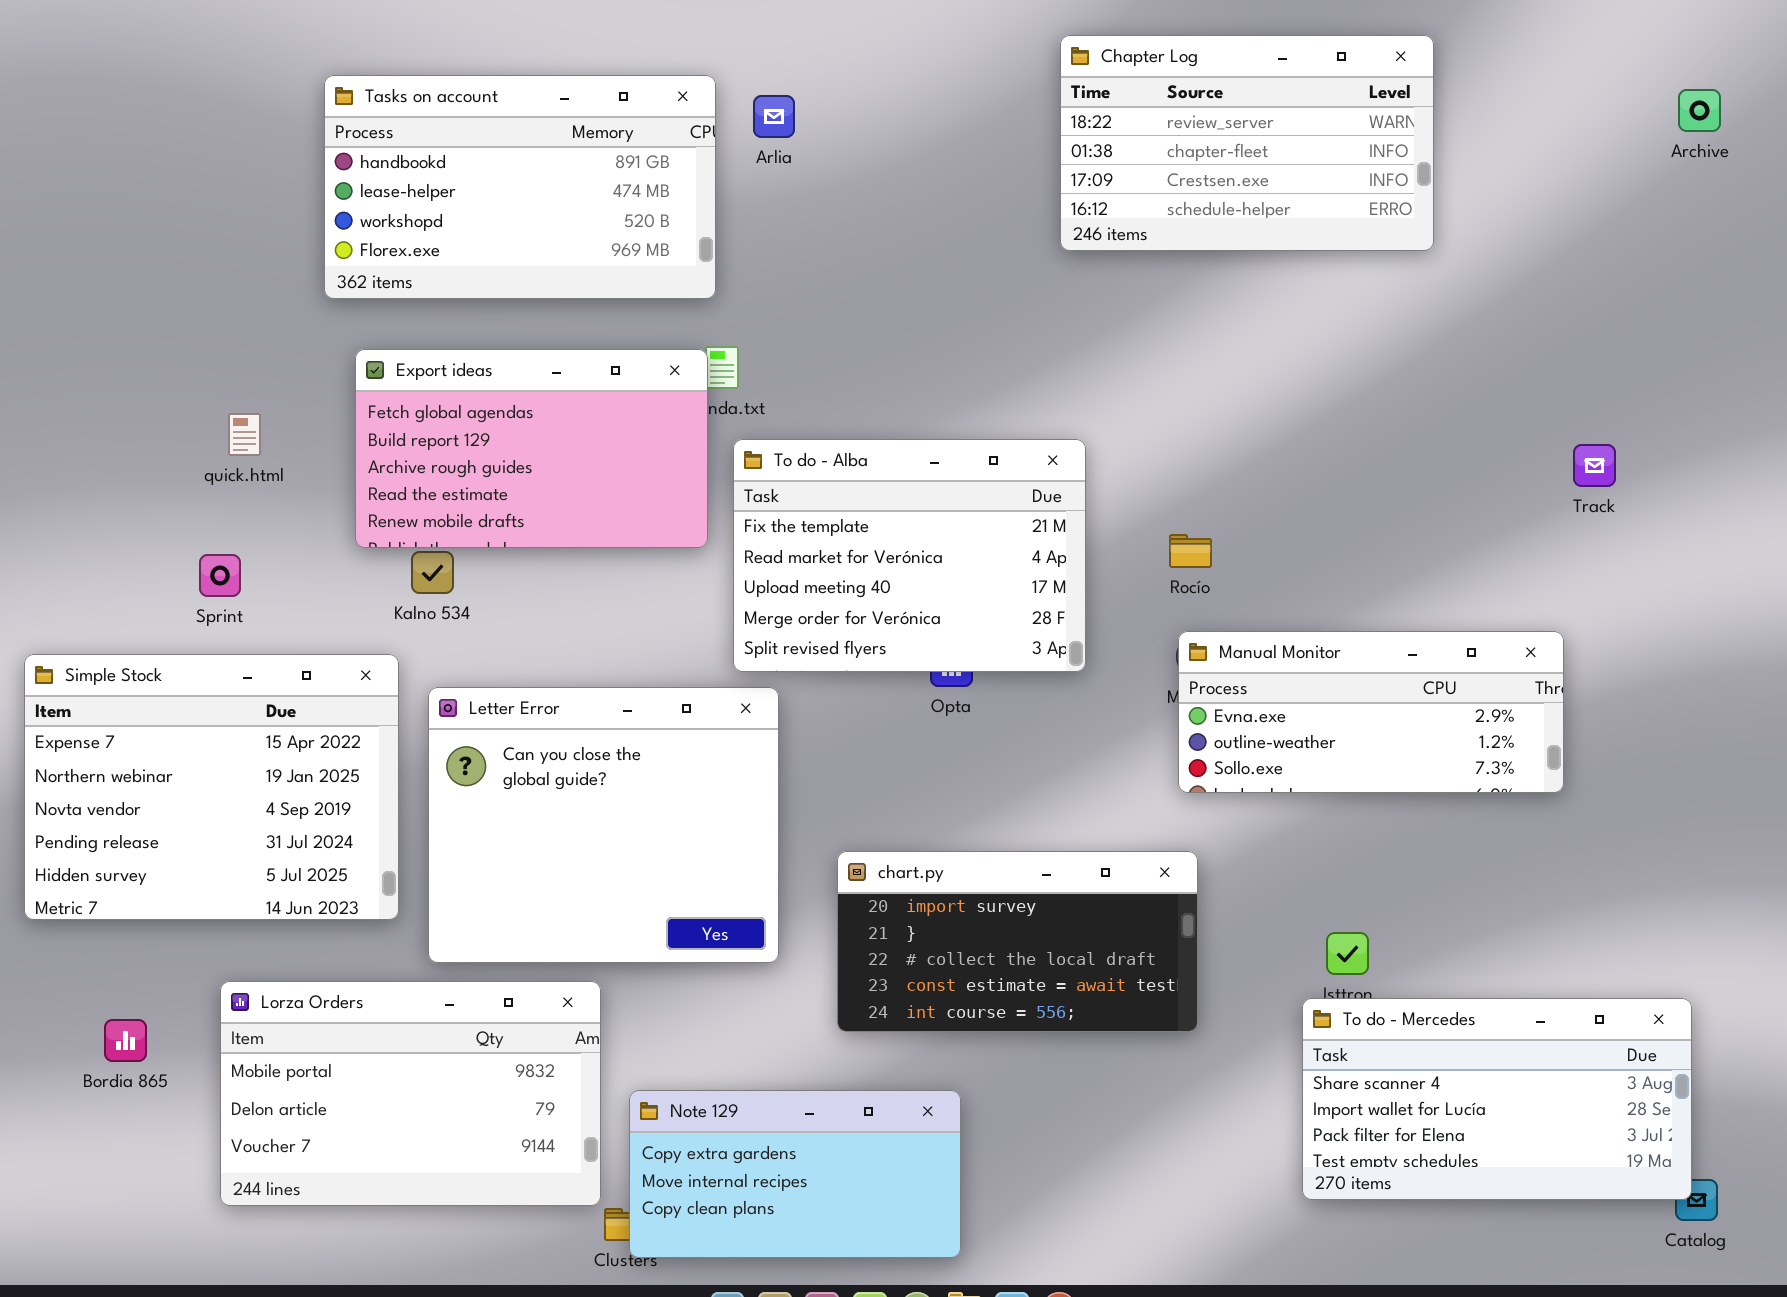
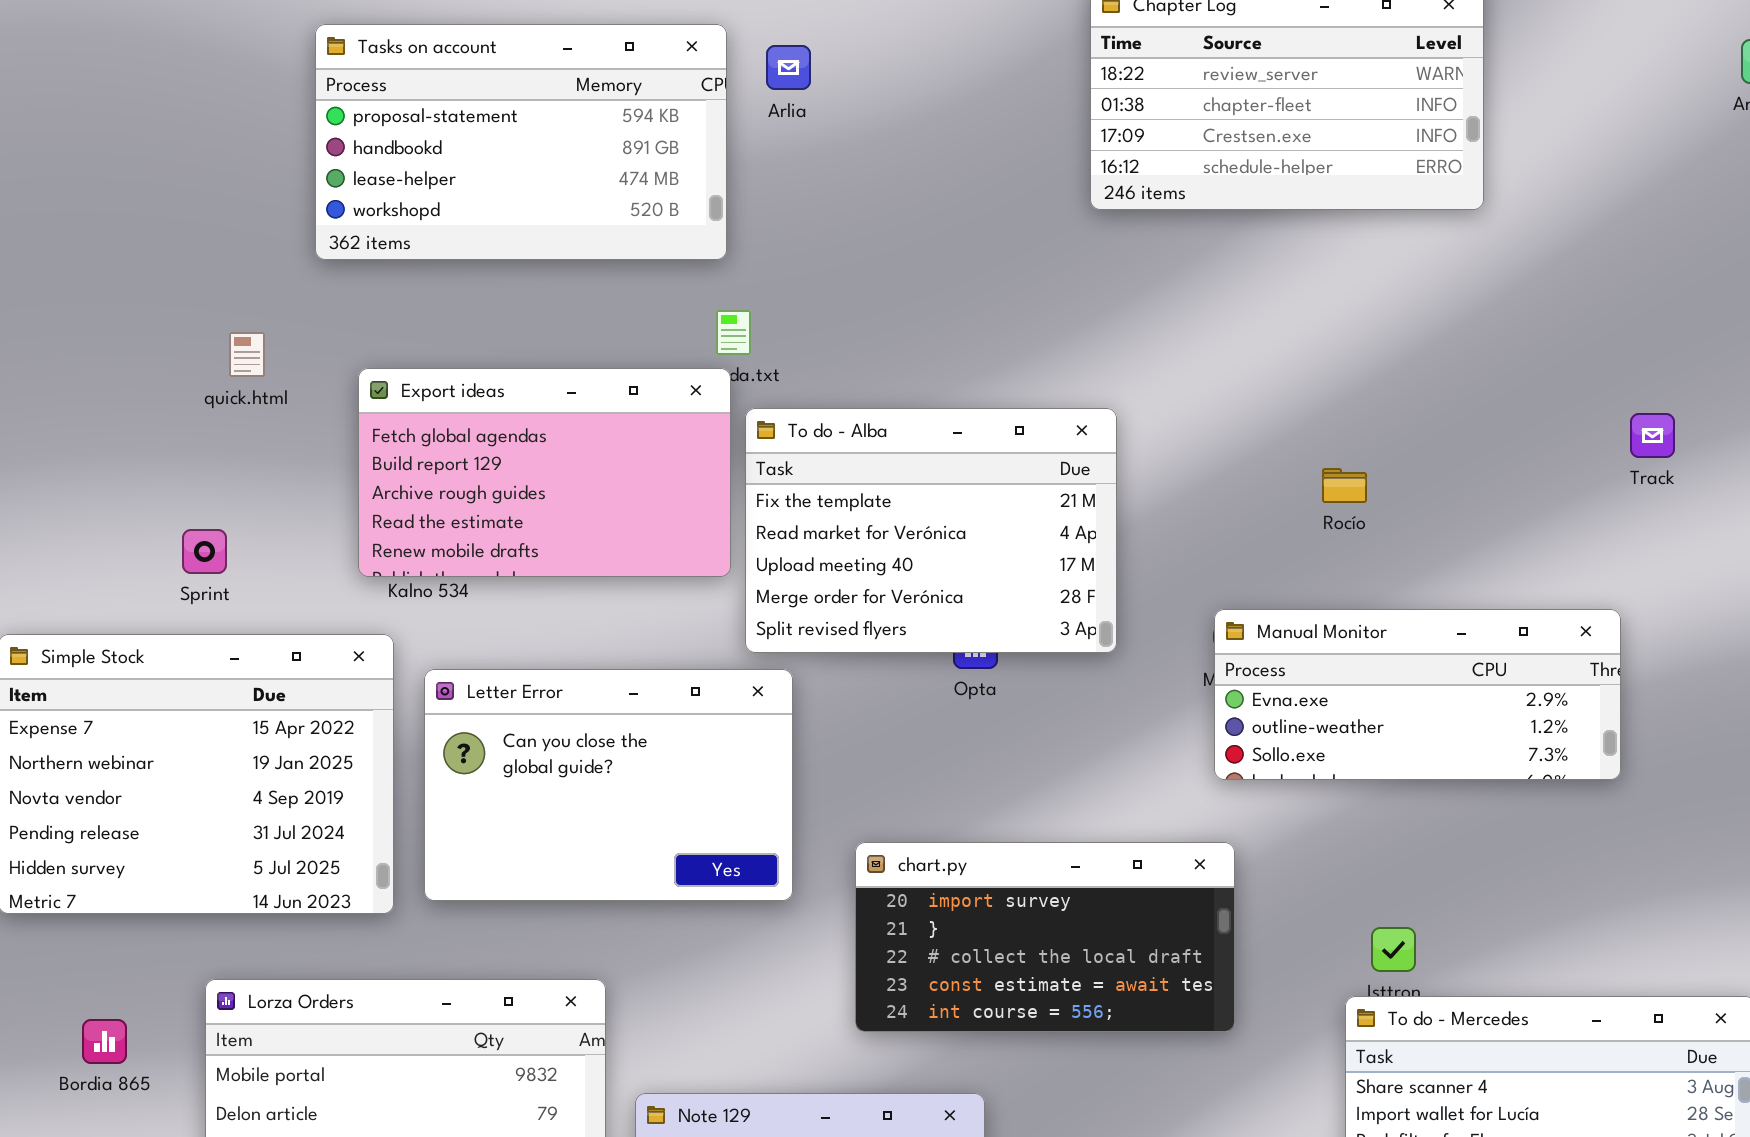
Tasks on account: [324,75,716,299] -> [315,24,727,260], scrolled up 1 row
Export ideas: [355,349,708,548] -> [358,368,731,577], moved
quick.html: [228,413,261,456] -> [229,332,265,377], moved
Rocío: [1169,534,1212,568] -> [1322,468,1367,503], moved
Letter Error: [428,687,779,963] -> [424,669,793,901], resized

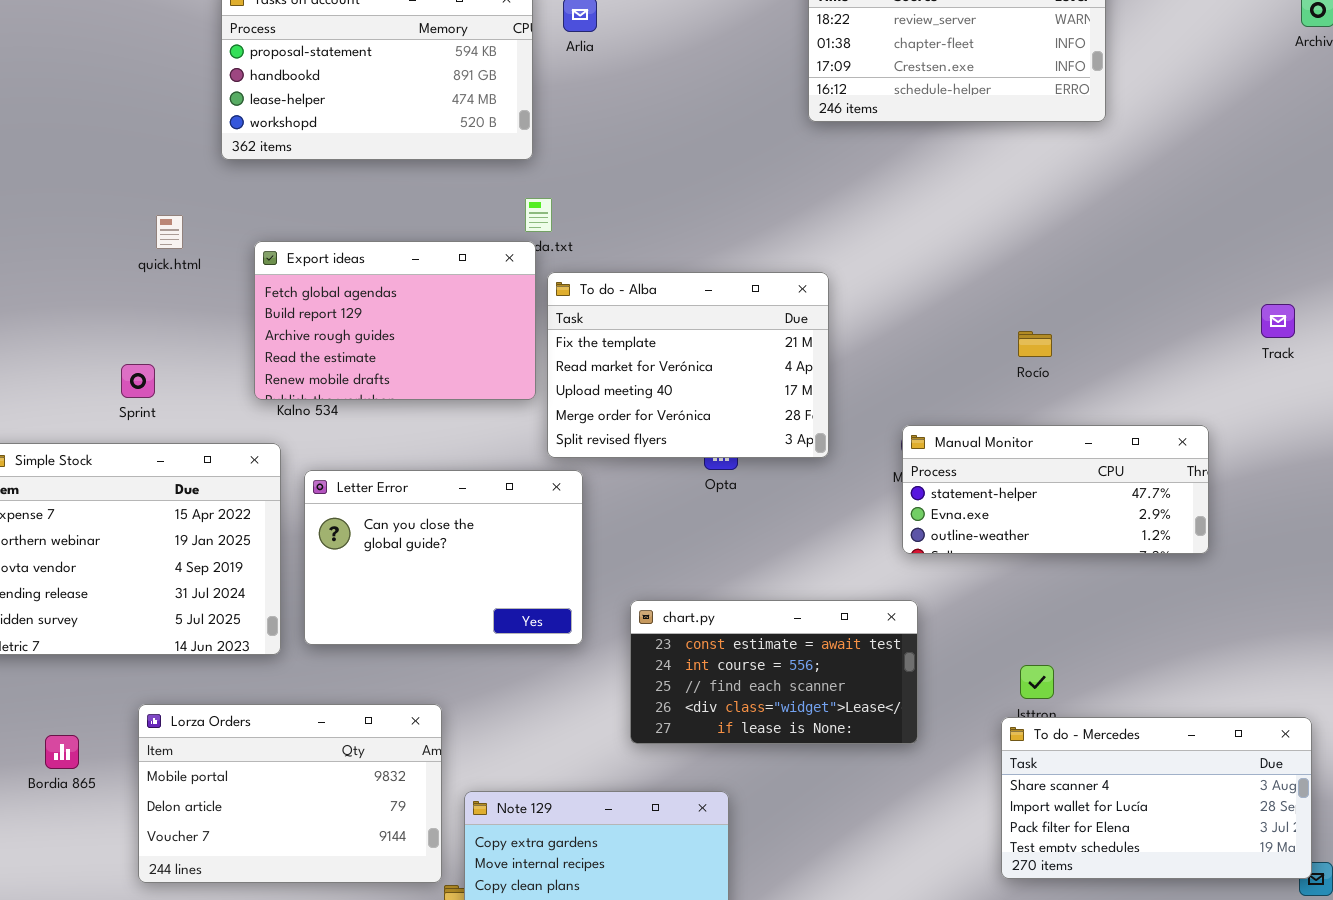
Track: [1630,413,1675,458] -> [1261,304,1295,338], moved
Rocío: [1322,468,1367,503] -> [1018,331,1052,357], moved
Manual Monitor: [1214,609,1621,780] -> [902,425,1209,554], scrolled up 1 row
chart.py: [855,842,1235,1032] -> [630,600,918,744], scrolled down 3 rows

